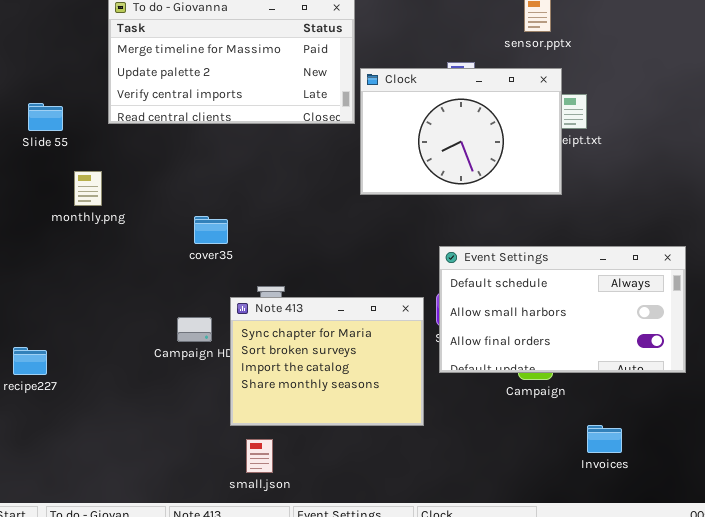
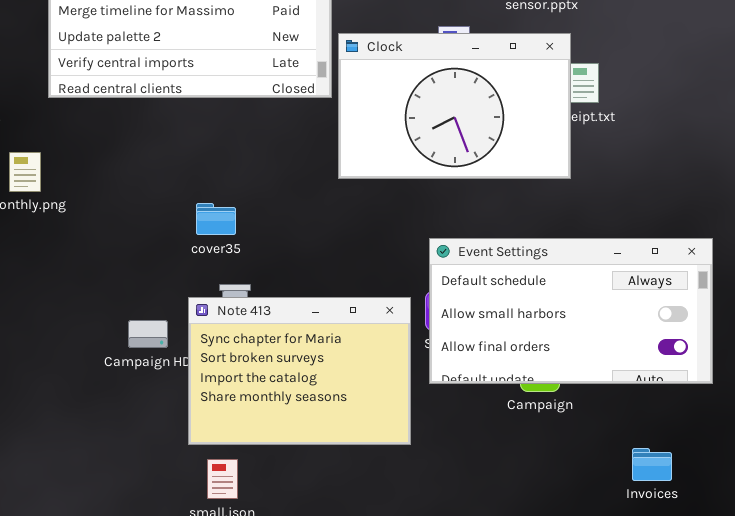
cover35: [194,216,228,244] -> [196,203,236,235], moved
Invoices: [587,425,622,453] -> [632,448,672,481], moved

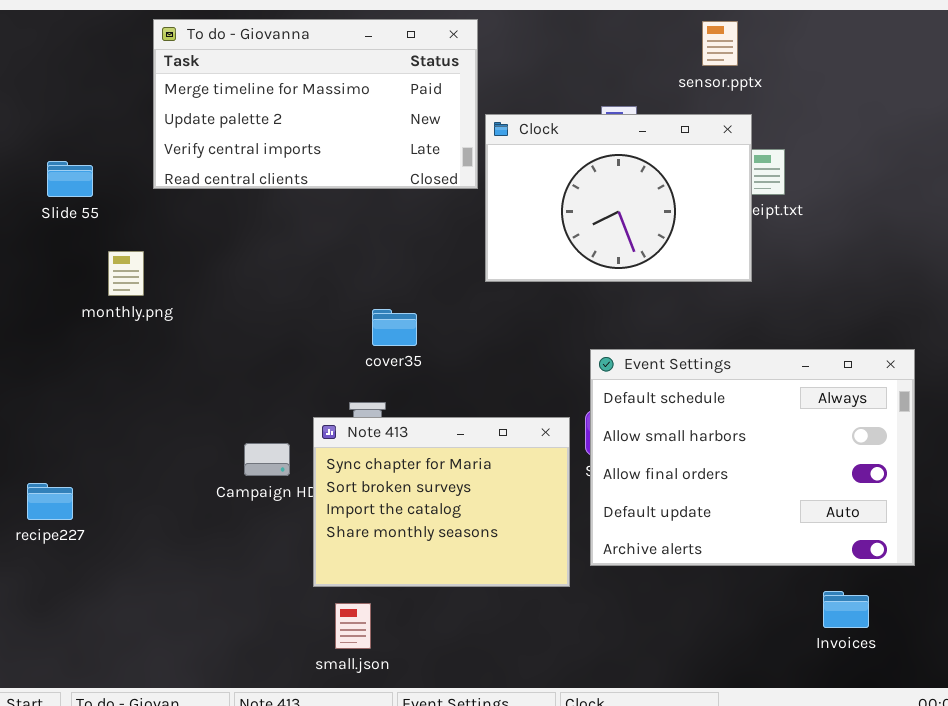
cover35: [196,203,236,235] -> [372,309,417,346], moved
Event Settings: [429,238,713,384] -> [590,349,915,566], resized

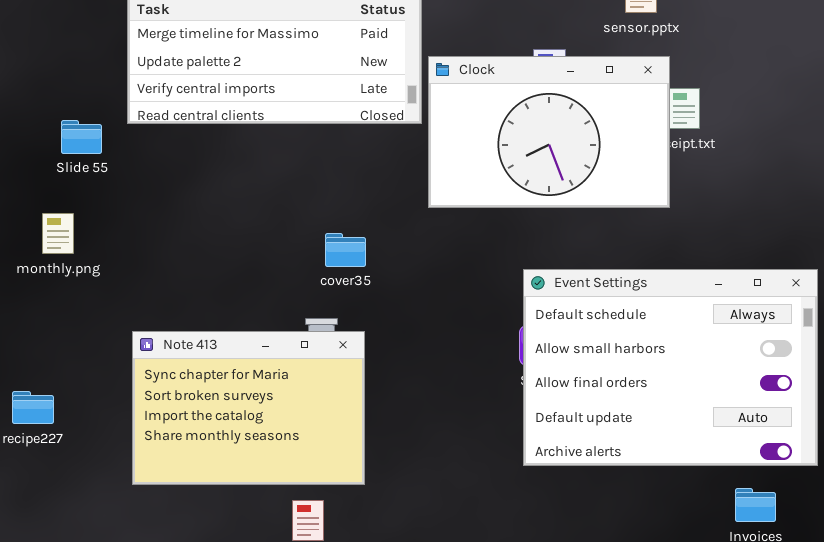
Slide 55: [47,161,93,197] -> [61,120,102,154], moved
monthly.png: [108,251,144,296] -> [42,213,74,254], moved
Note 413: [313,417,570,587] -> [132,331,365,485], moved

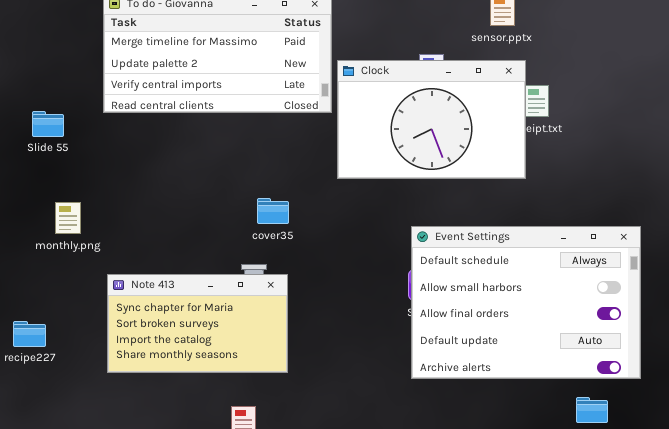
Slide 55: [61,120,102,154] -> [32,111,64,137], moved
monthly.png: [42,213,74,254] -> [55,202,81,234], moved
Note 413: [132,331,365,485] -> [107,274,288,373], resized

